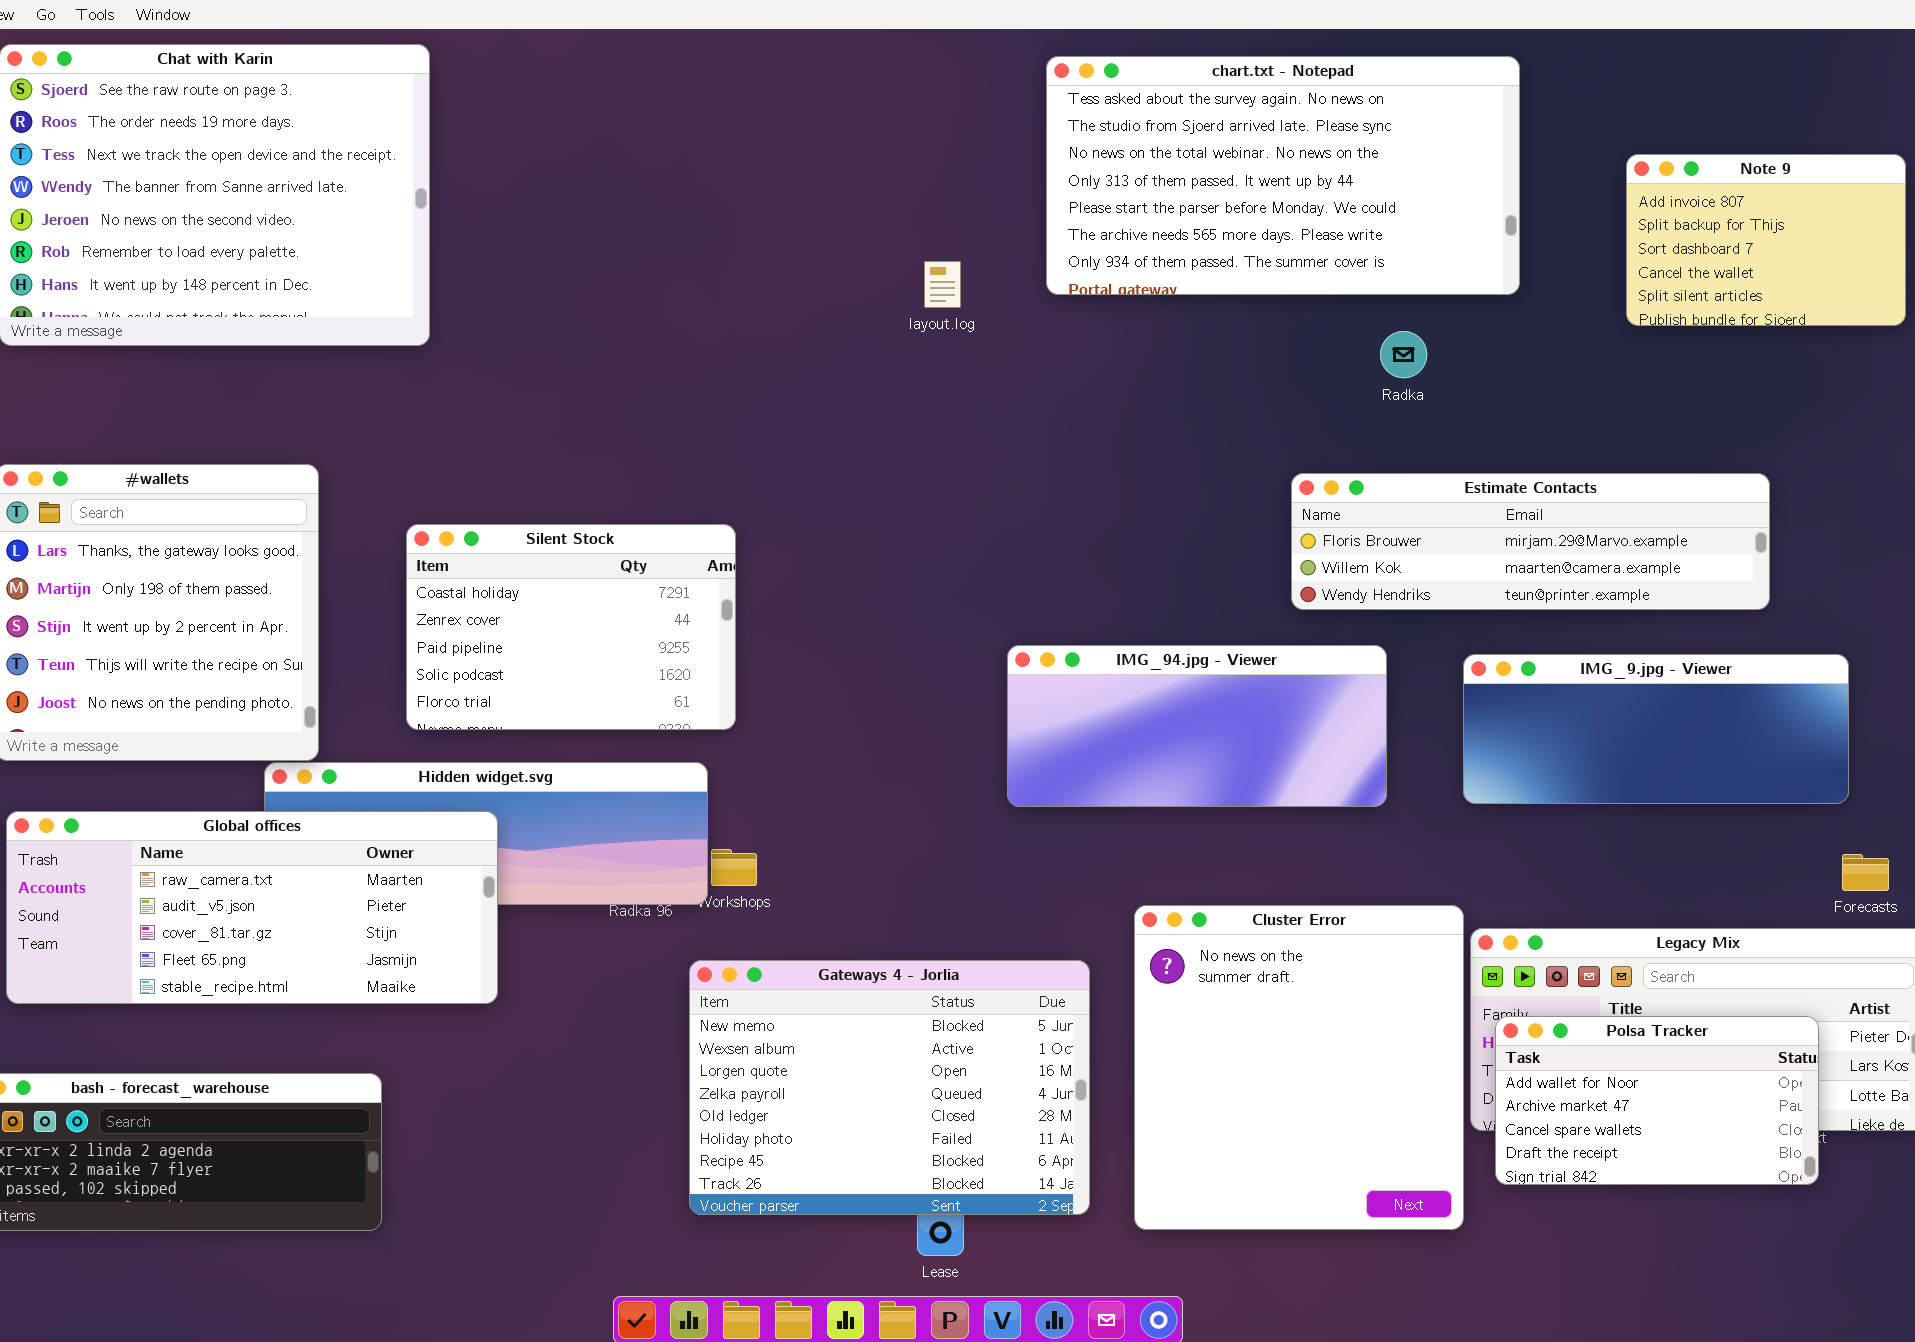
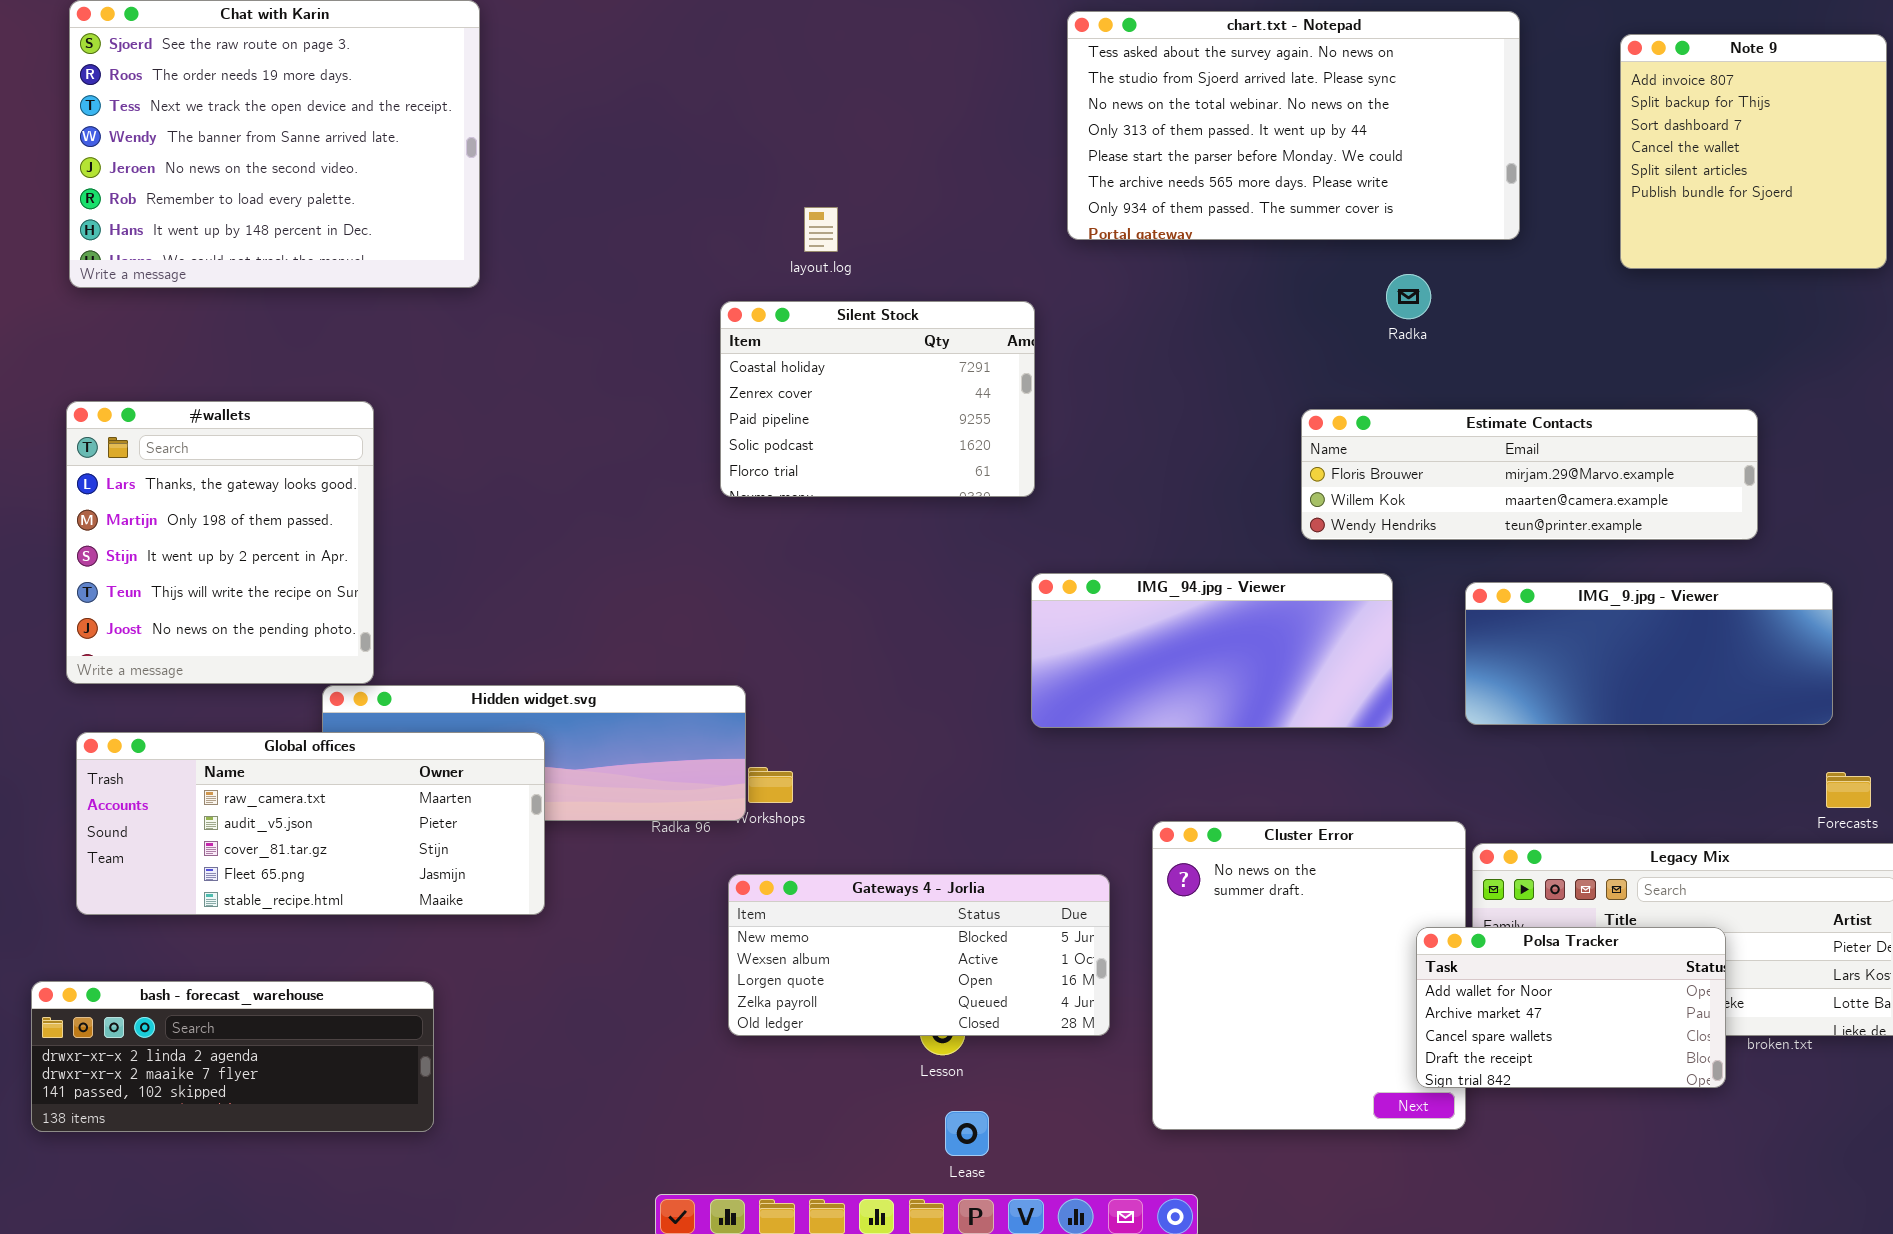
Note 9: [1626,154,1906,326] -> [1620,34,1887,269], resized
layout.log: [924,261,961,308] -> [804,207,838,252], moved
Silent Stock: [406,524,736,730] -> [720,301,1035,497], moved
Gateways 4 - Jorlia: [689,960,1090,1215] -> [728,874,1110,1036], resized
Polsa Tracker: [1495,1016,1819,1185] -> [1416,927,1726,1088], moved

